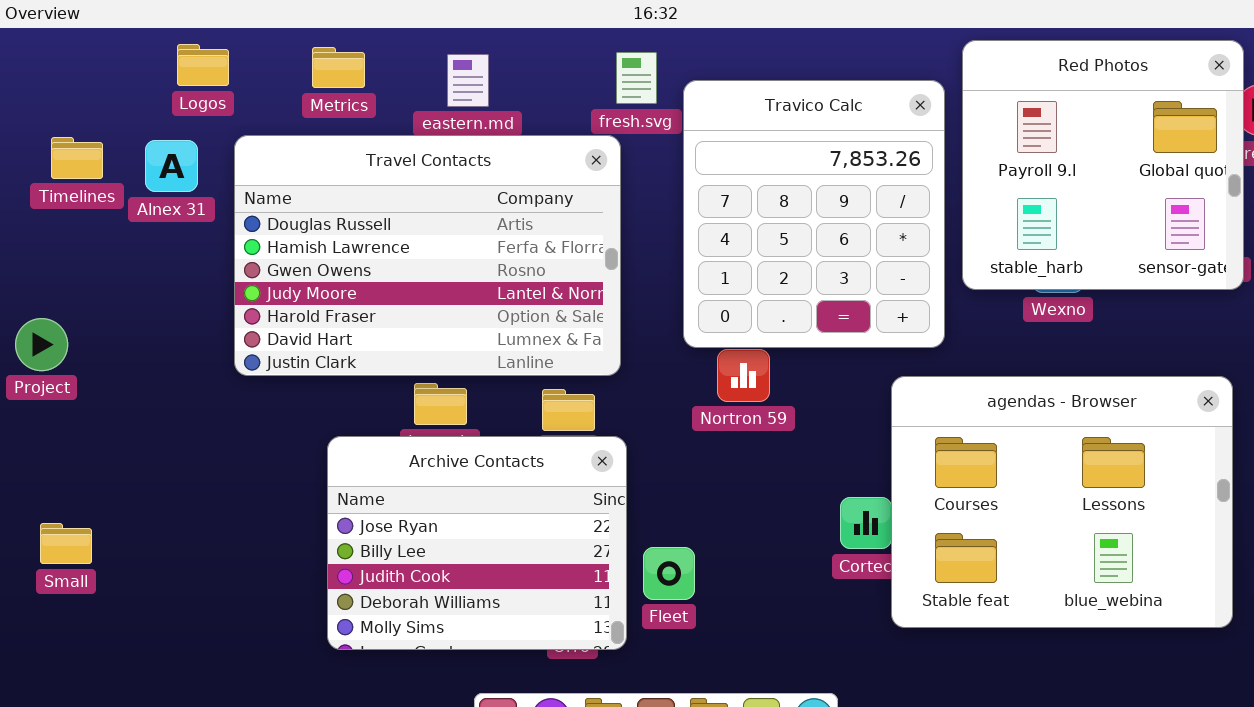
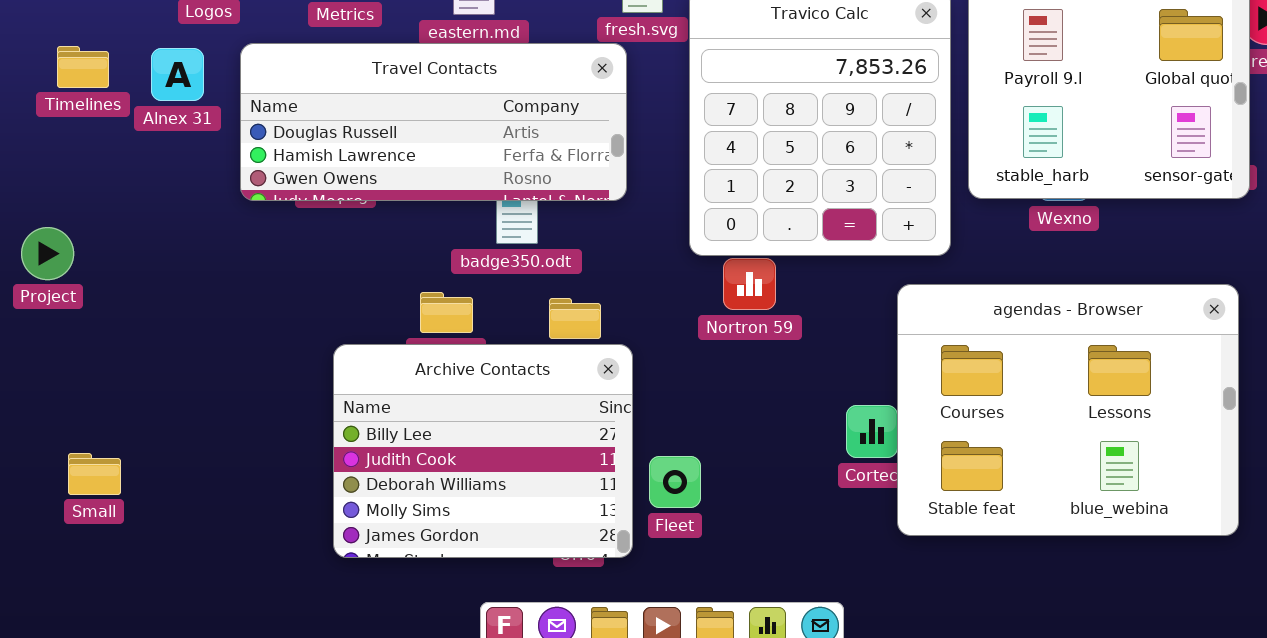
Travel Contacts: [234,135,621,376] -> [240,43,627,201], resized
Archive Contacts: [327,436,627,650] -> [333,344,633,558], scrolled down 1 row
Small: [40,523,92,564] -> [68,453,121,495], moved

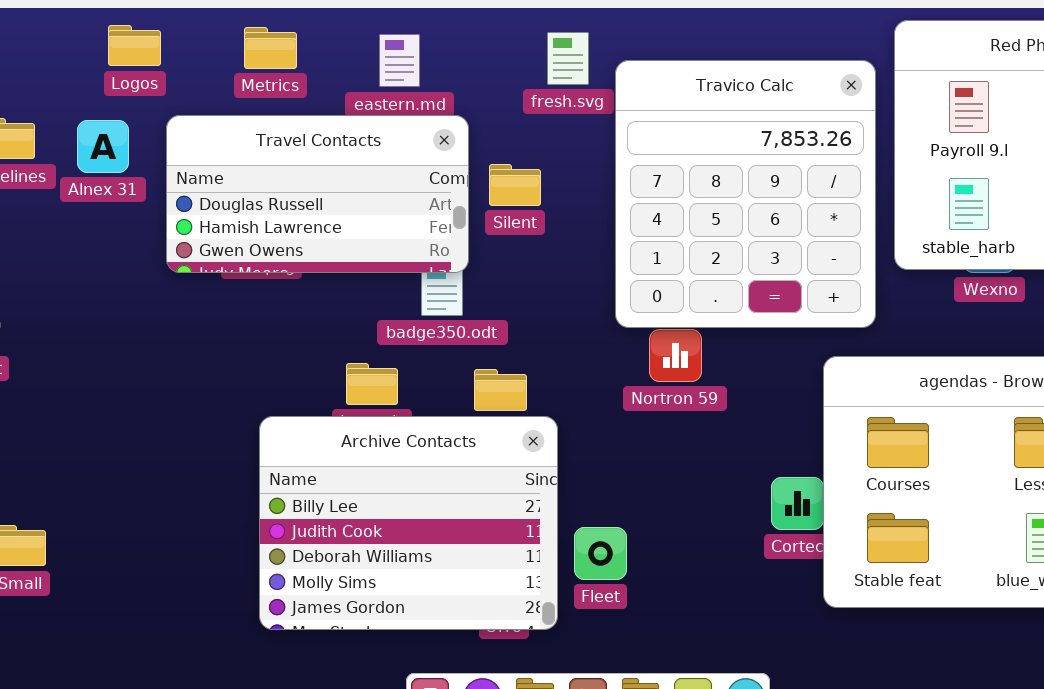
Travel Contacts: [240,43,627,201] -> [166,115,469,273], resized

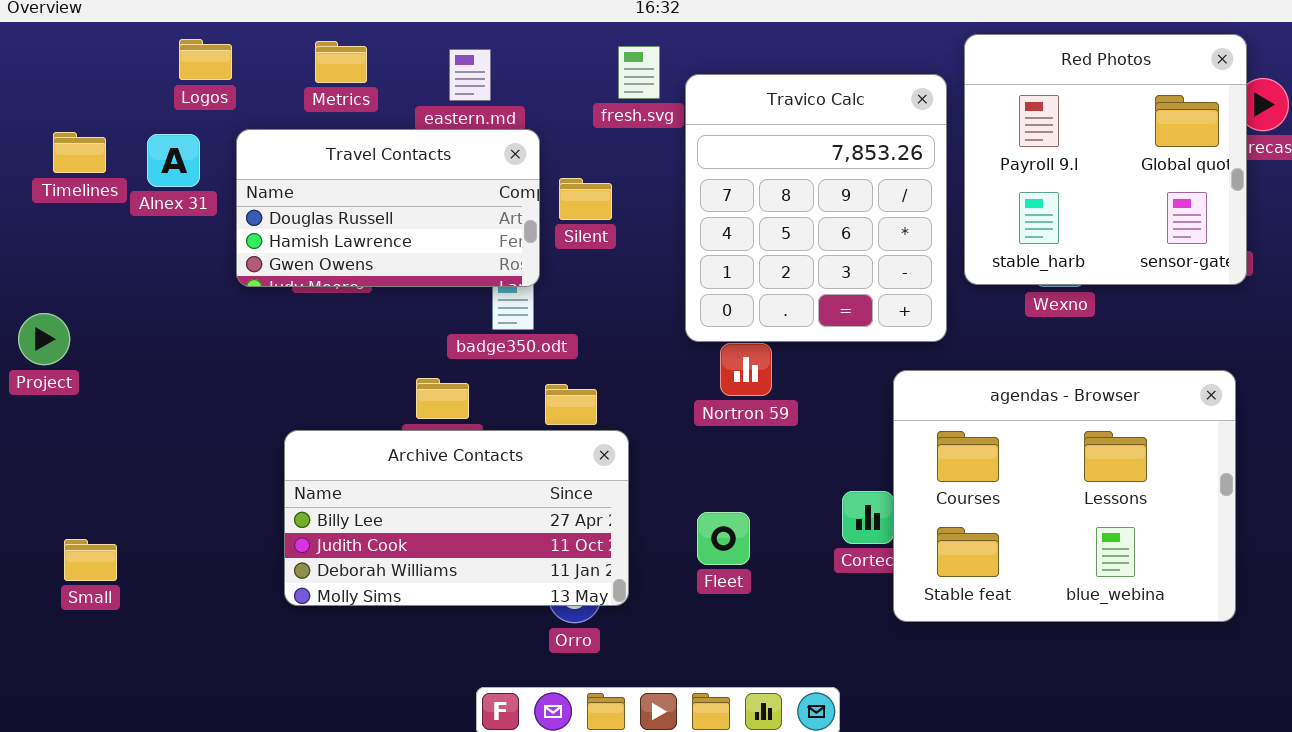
Archive Contacts: [259,416,558,630] -> [284,430,629,606], resized
Fleet: [574,527,627,580] -> [697,512,750,565], moved

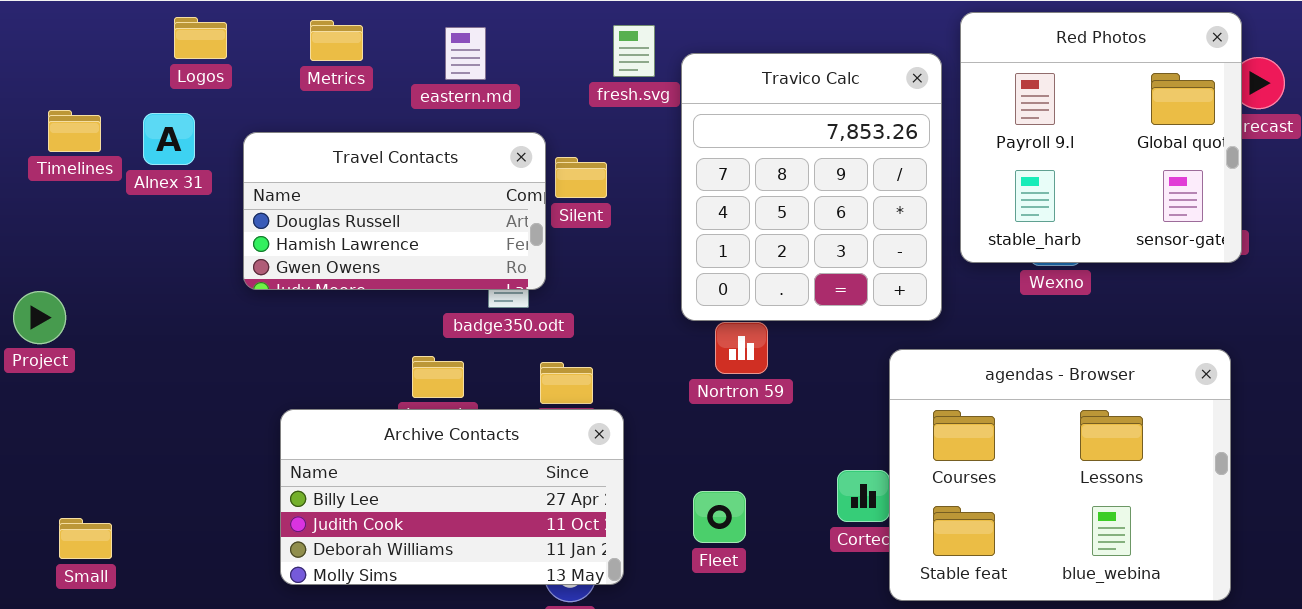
Travel Contacts: [236,129,540,287] -> [243,132,546,290], moved

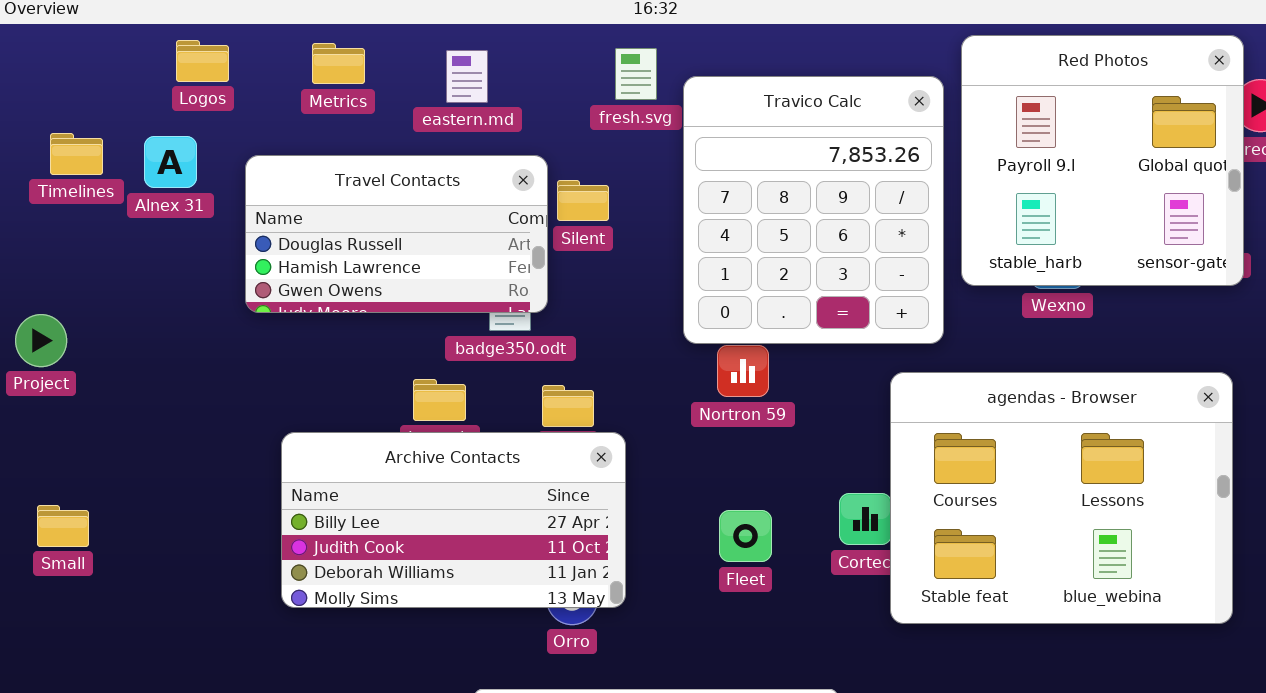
Fleet: [693,491,746,543] -> [719,510,772,562], moved
Small: [59,518,112,559] -> [37,505,89,547], moved

